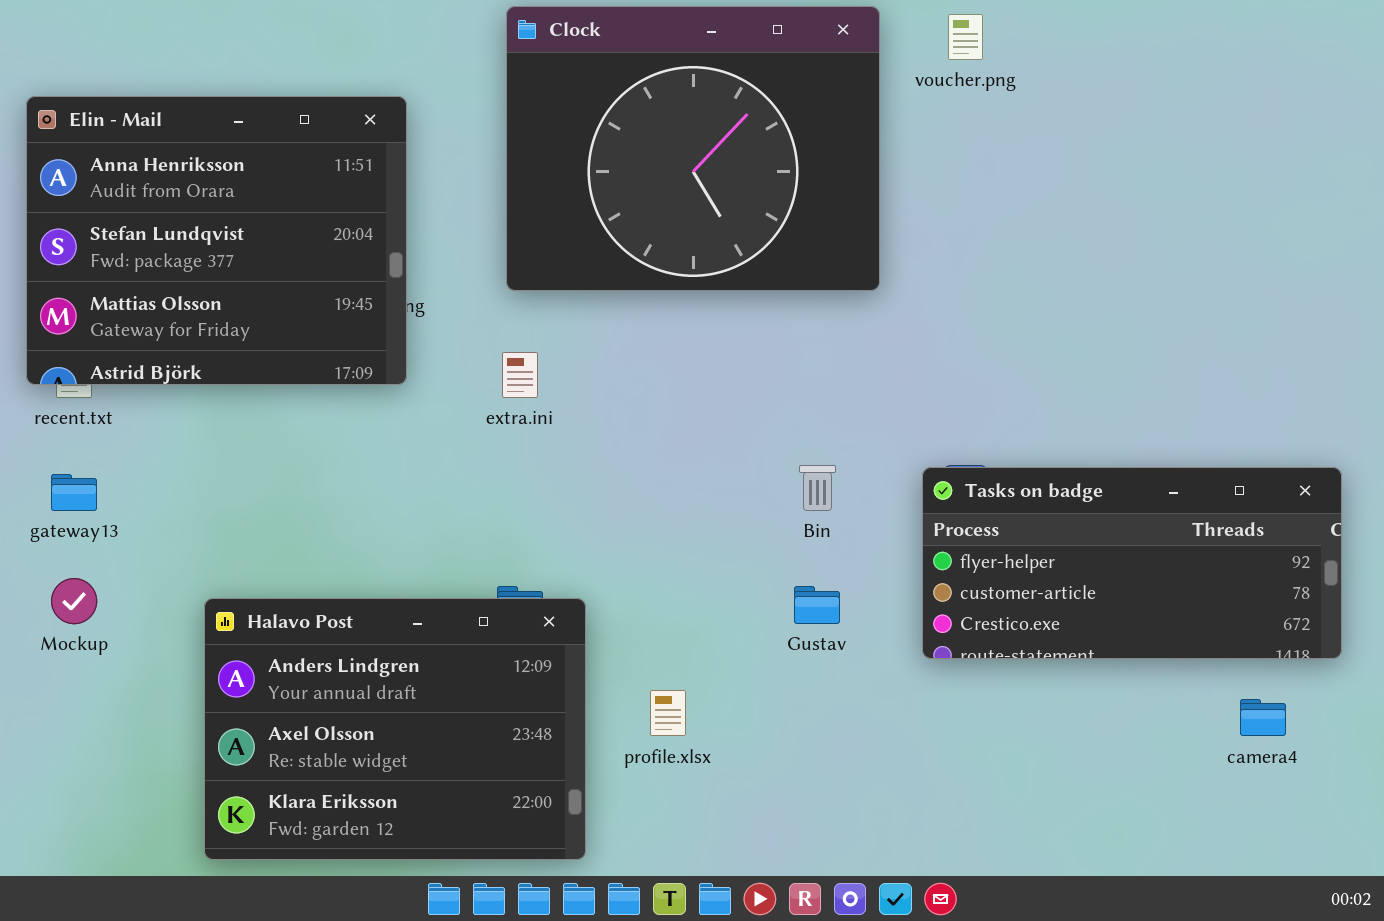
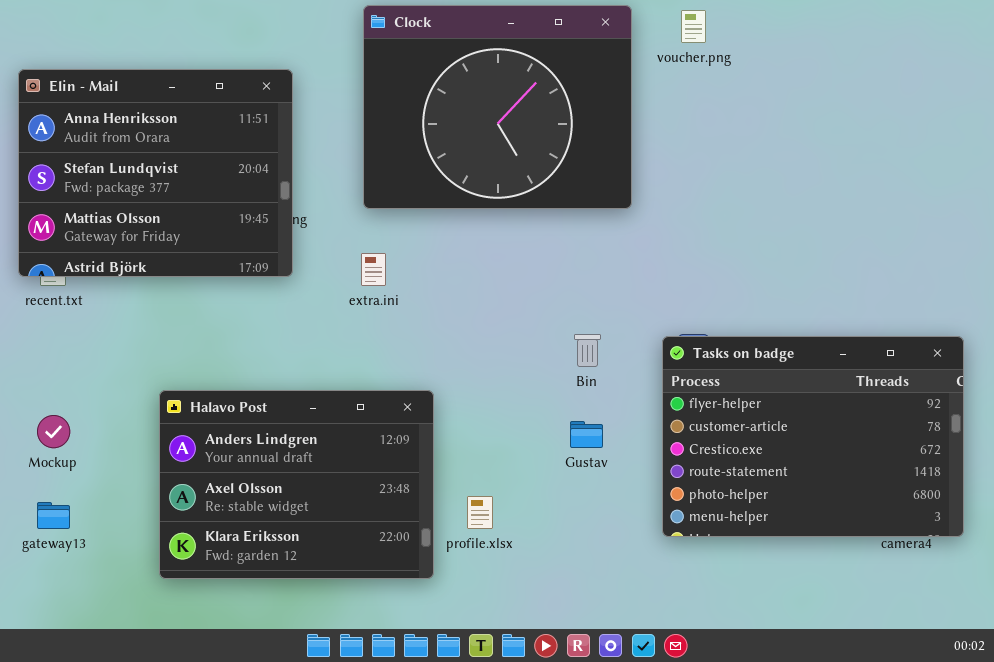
Tasks on badge: [922,467,1342,659] -> [662,336,964,537], resized
gateway13: [51,474,97,511] -> [37,502,70,529], moved
Halavo Post: [204,598,586,860] -> [159,390,434,579], moved

